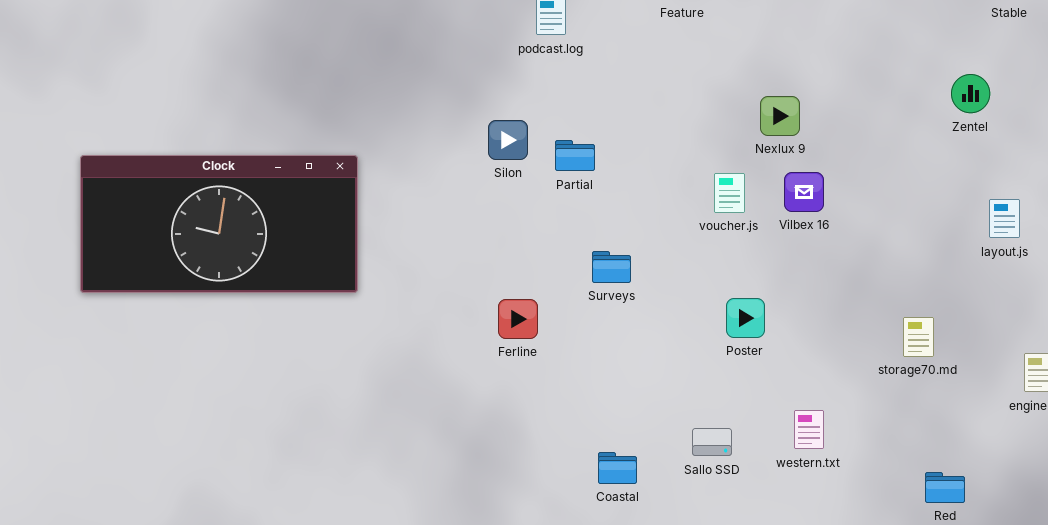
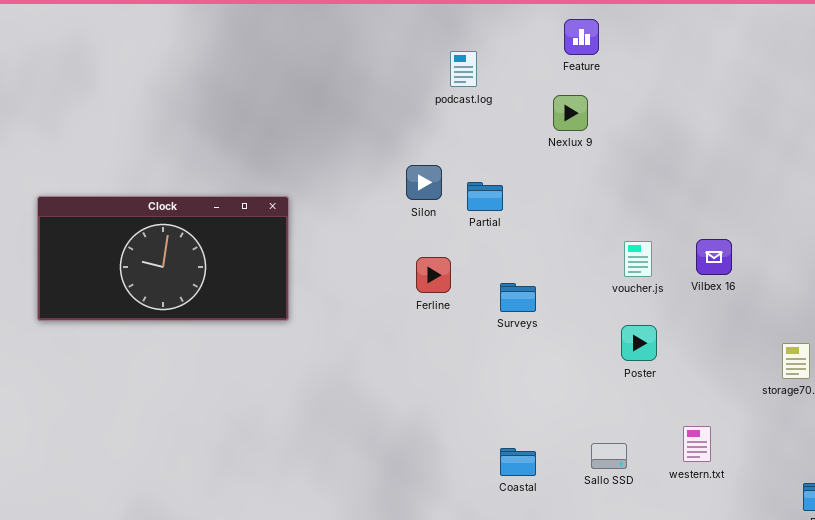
Nexlux 9: [760,96,800,136] -> [553,95,588,131], moved
Vilbex 16: [784,172,824,212] -> [696,239,732,275], moved
voucher.js: [714,173,745,213] -> [624,241,652,277], moved
Ferline: [498,299,538,339] -> [416,257,451,293], moved
Coastal: [598,452,637,484] -> [500,448,536,476], moved

